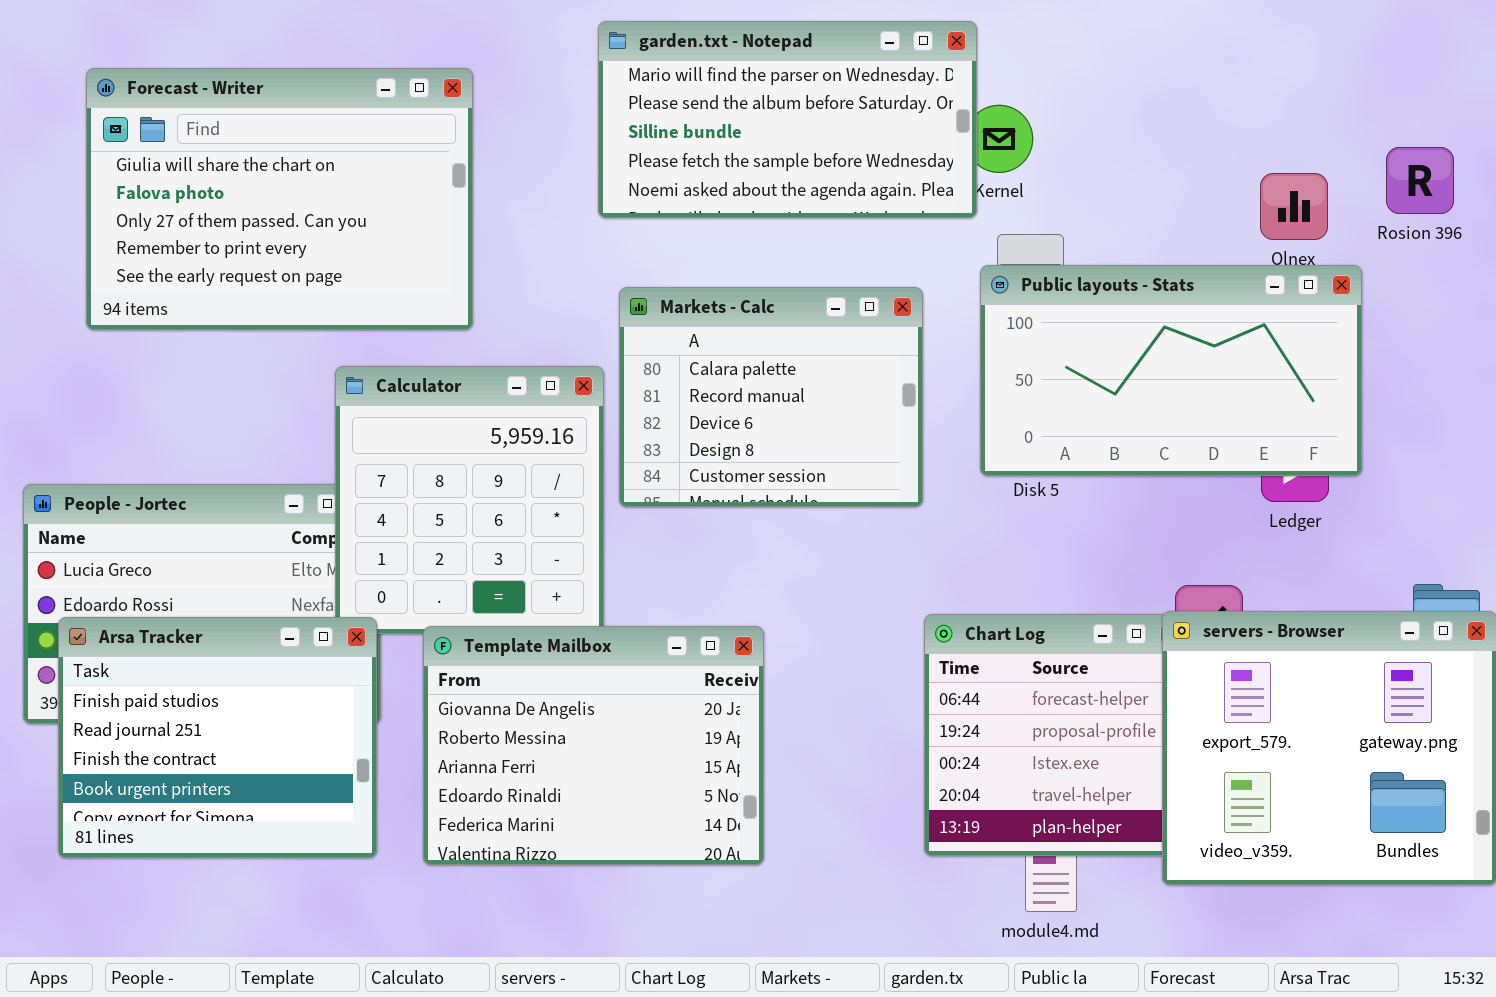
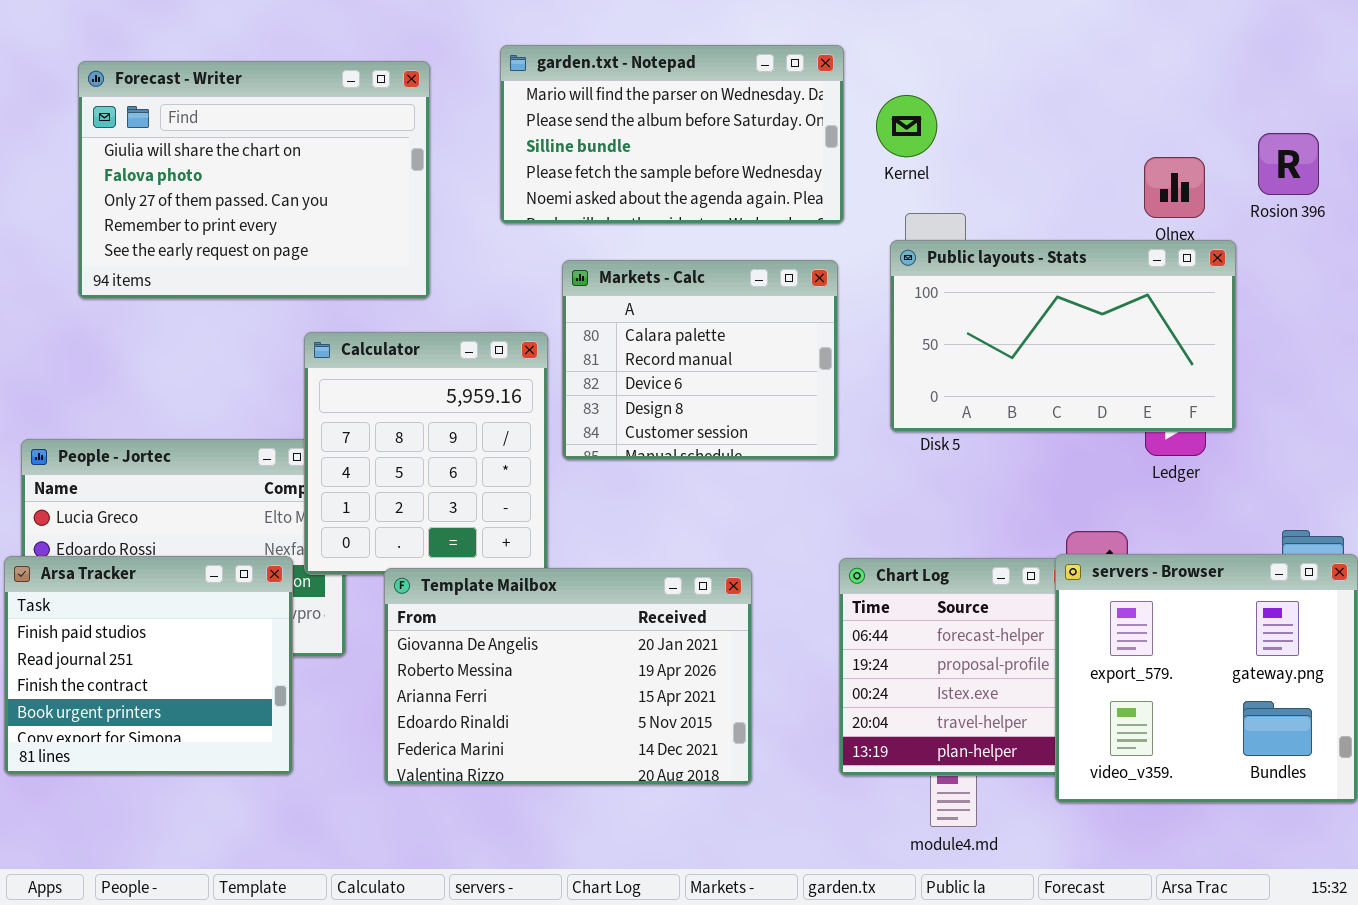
garden.txt - Notepad: [598,21,977,218] -> [500,45,844,224], moved
Arsa Tracker: [58,617,377,858] -> [4,556,293,775], moved
Template Mailbox: [423,626,764,865] -> [384,568,752,785], resized

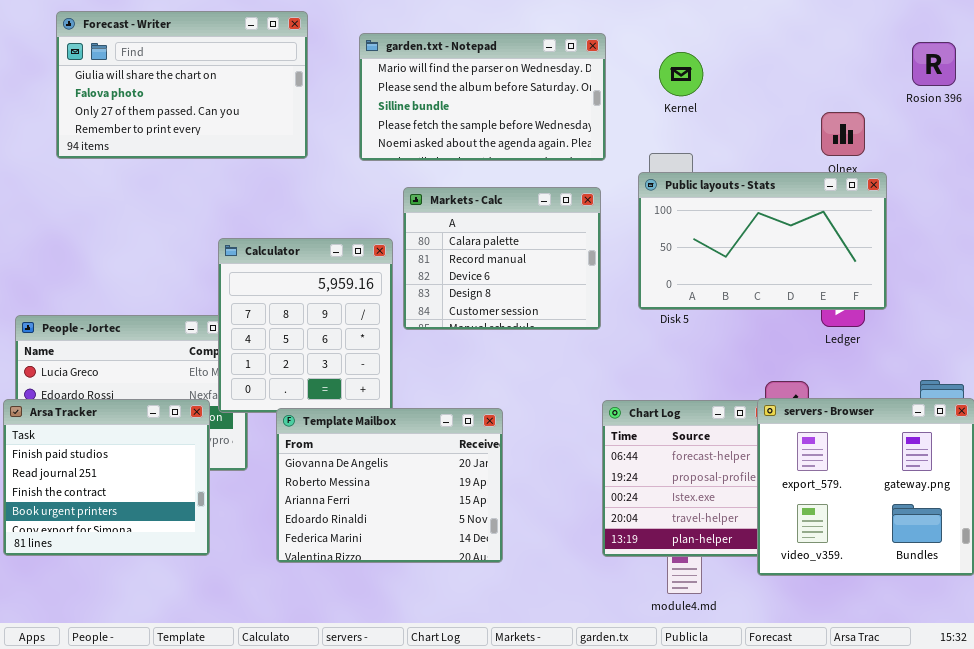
Forecast - Writer: [78,61,430,299] -> [56,11,308,159], moved, resized
Kernel: [876,95,937,157] -> [659,52,703,96], moved
Rosion 396: [1258,133,1319,195] -> [912,42,956,86], moved
Template Mailbox: [384,568,752,785] -> [276,408,503,563], resized

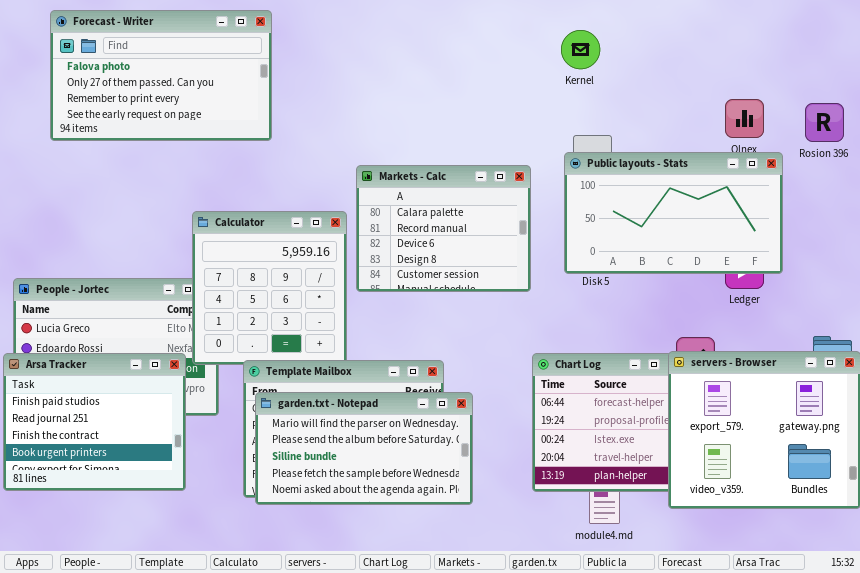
Forecast - Writer: [56,11,308,159] -> [50,10,272,141], scrolled down 1 row
garden.txt - Notepad: [359,33,606,161] -> [255,392,473,505], moved
Rosion 396: [912,42,956,86] -> [805,103,844,142], moved
Kernel: [659,52,703,96] -> [561,30,600,69], moved

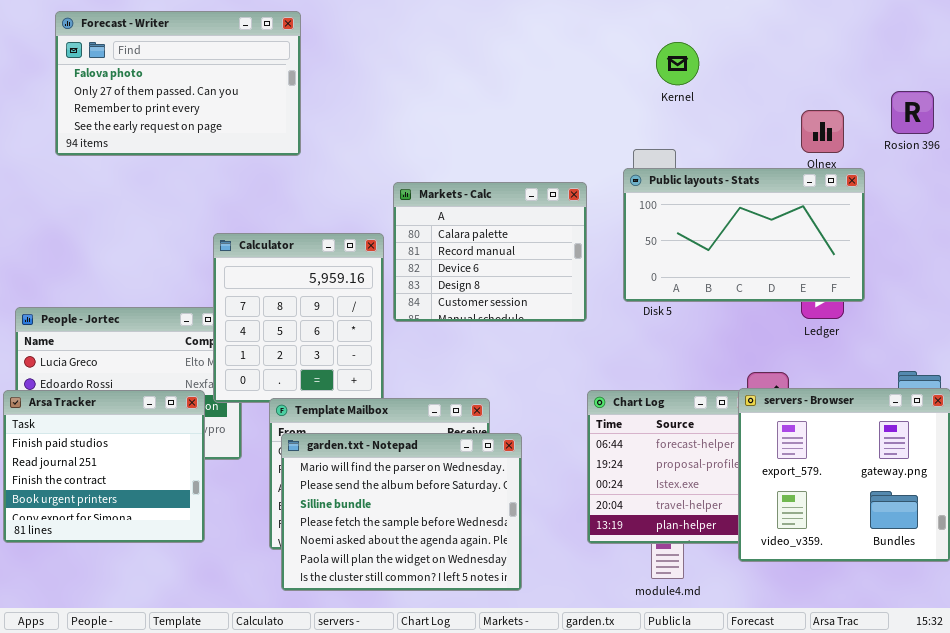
Kernel: [561,30,600,69] -> [656,42,699,85], moved
Rosion 396: [805,103,844,142] -> [891,91,934,134], moved
garden.txt - Notepad: [255,392,473,505] -> [281,433,522,591], resized

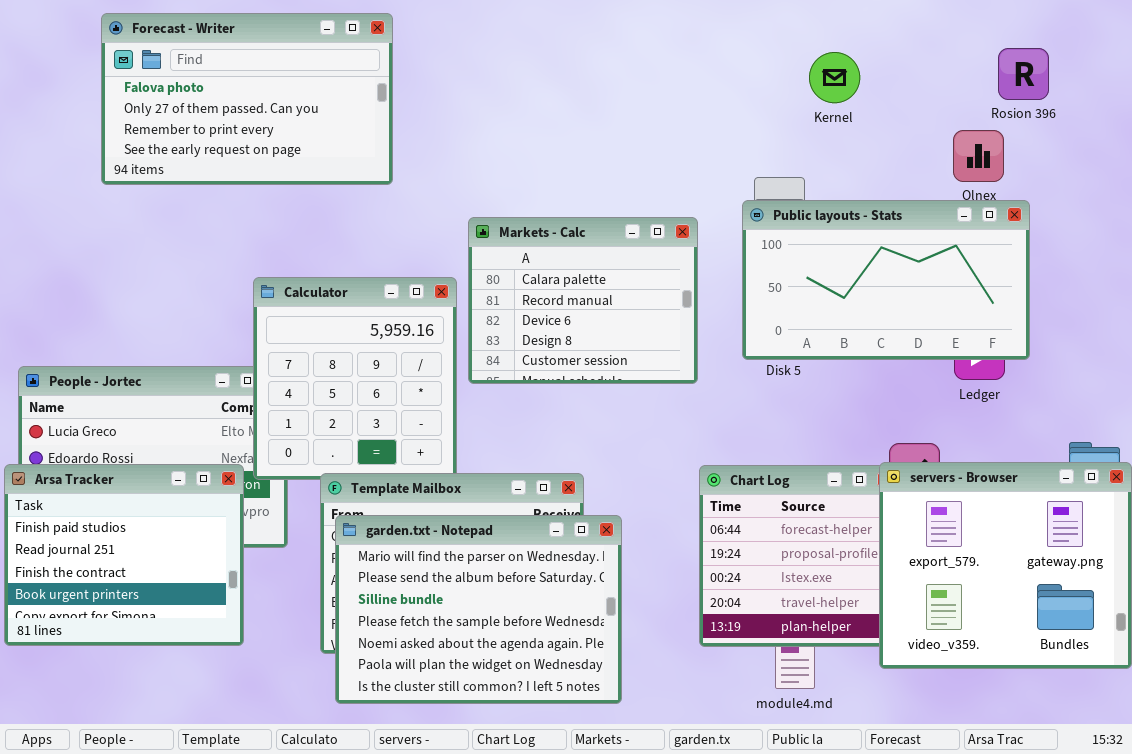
Forecast - Writer: [55,11,301,156] -> [101,13,393,185], moved
Kernel: [656,42,699,85] -> [809,52,860,103], moved
Rosion 396: [891,91,934,134] -> [998,48,1049,100], moved

